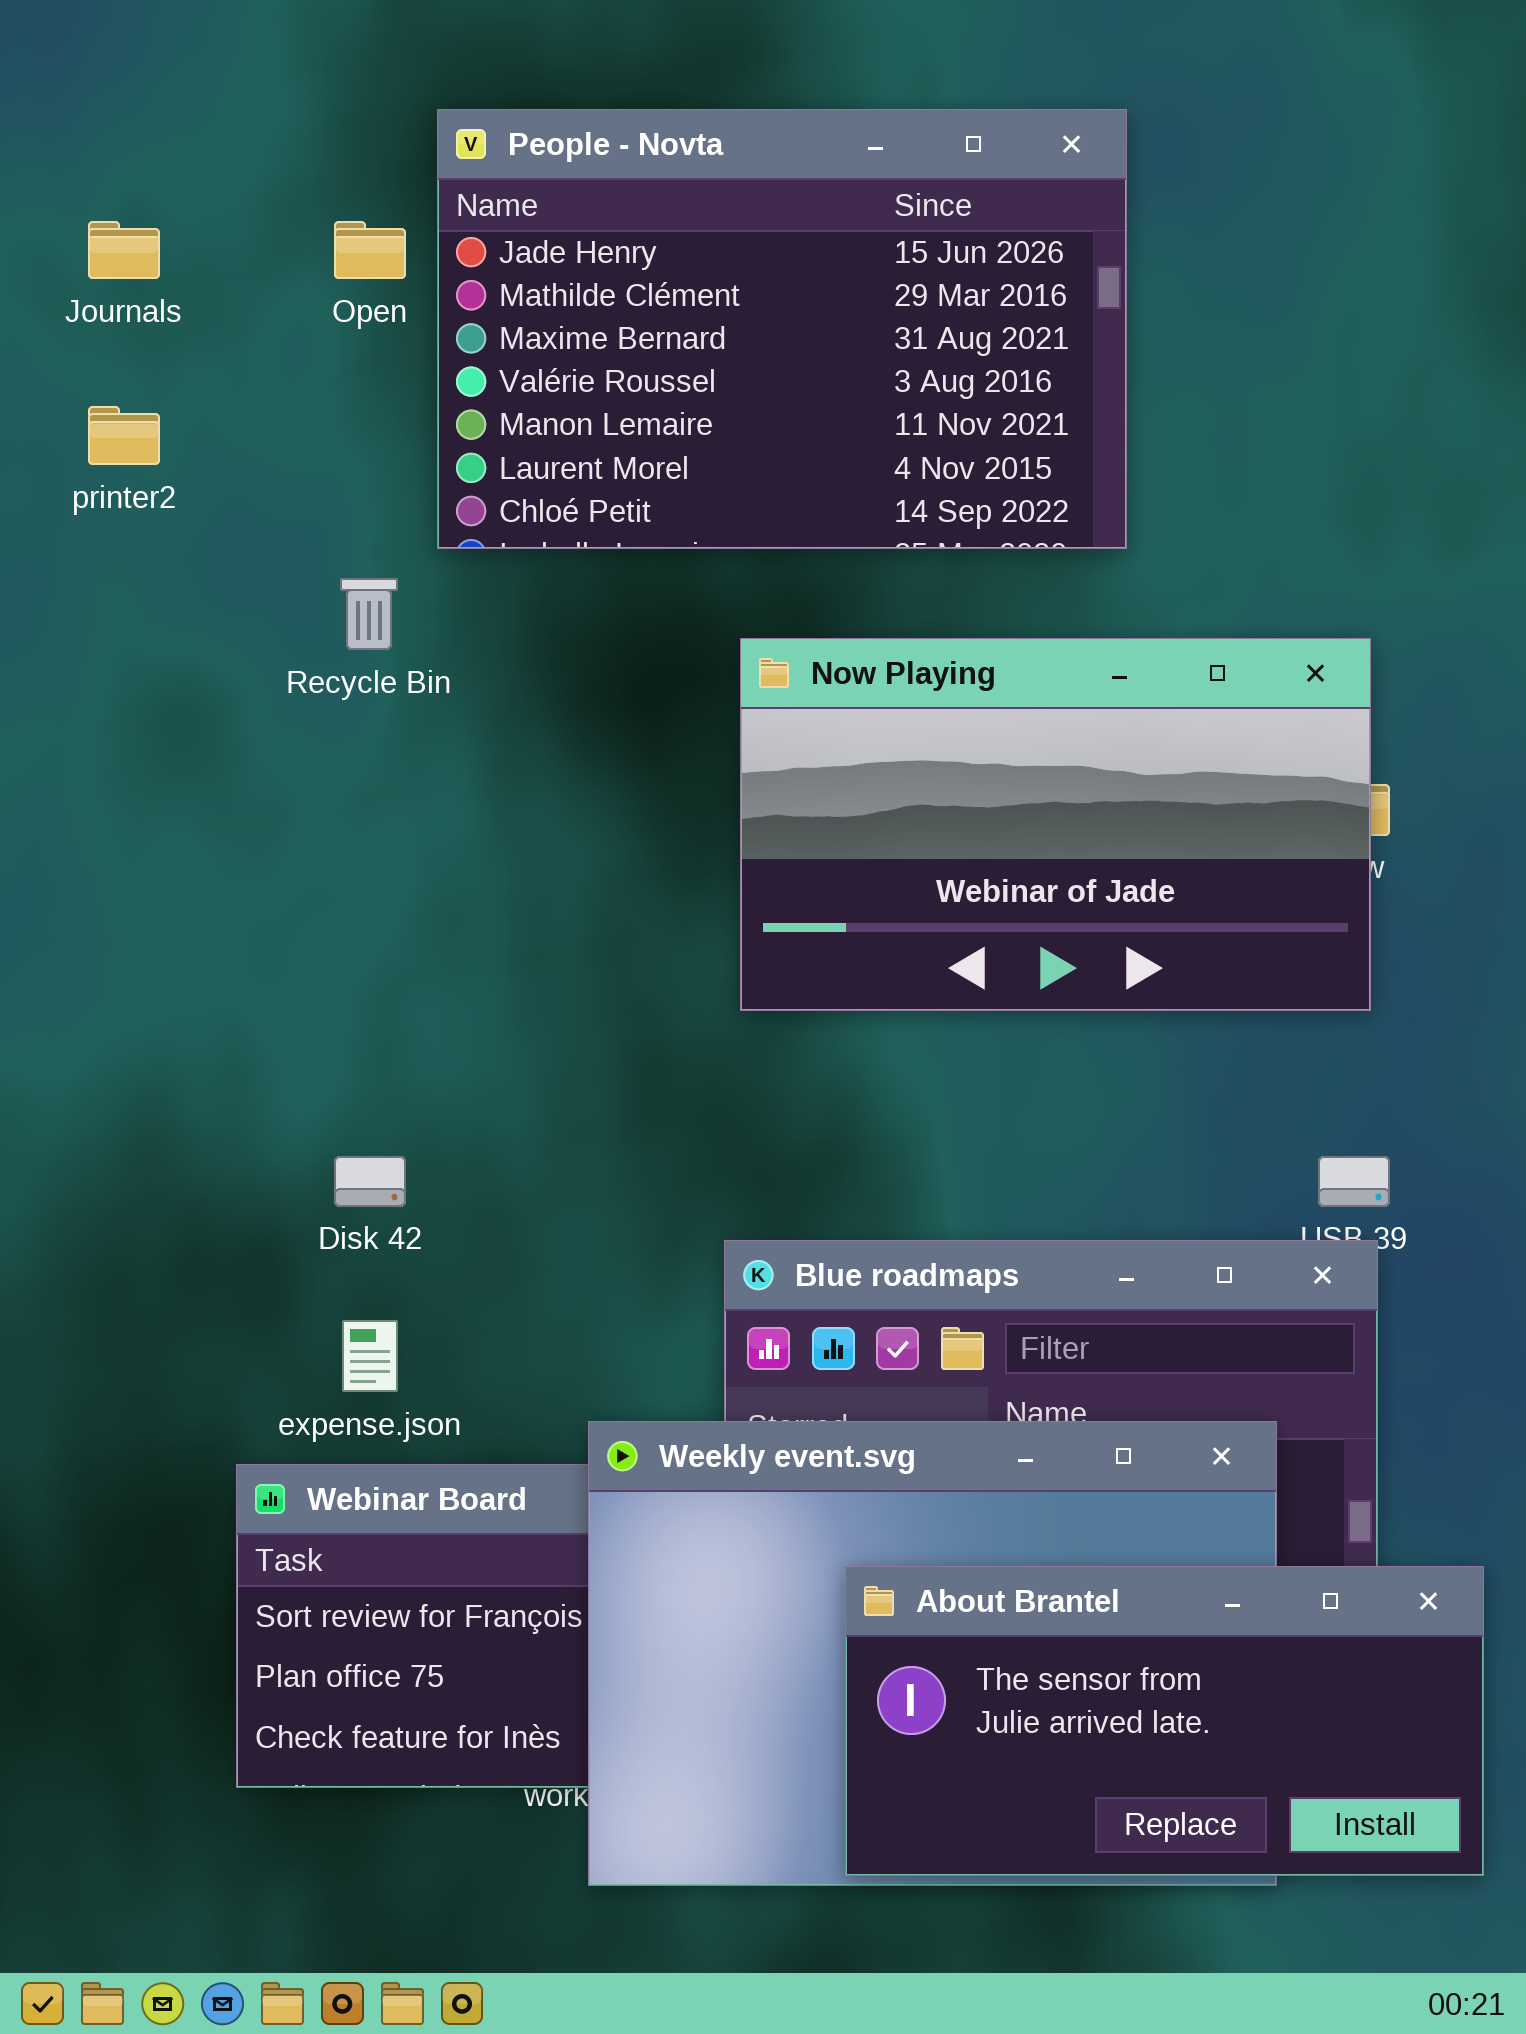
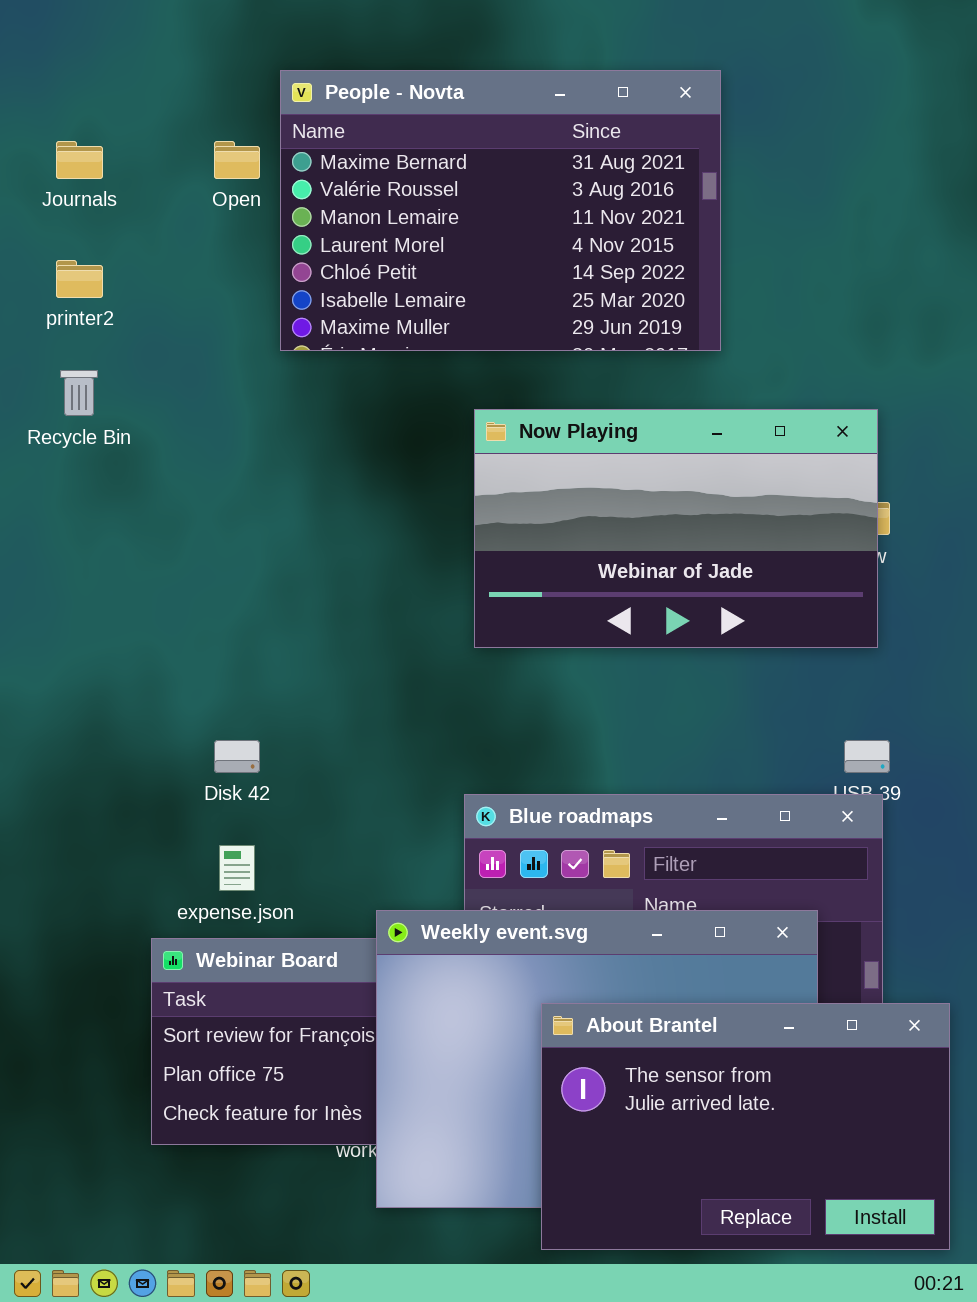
People - Novta: [437,109,1127,549] -> [280,70,721,351], scrolled down 2 rows
Recycle Bin: [340,578,398,650] -> [60,370,98,416], moved
About Brantel: [845,1566,1484,1876] -> [541,1003,950,1250], resized

